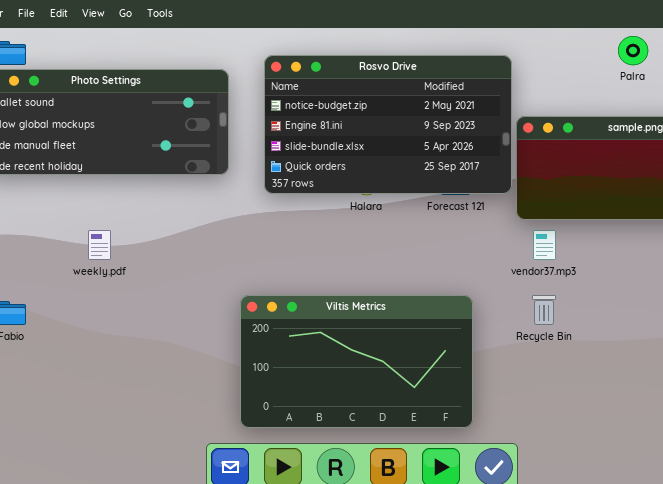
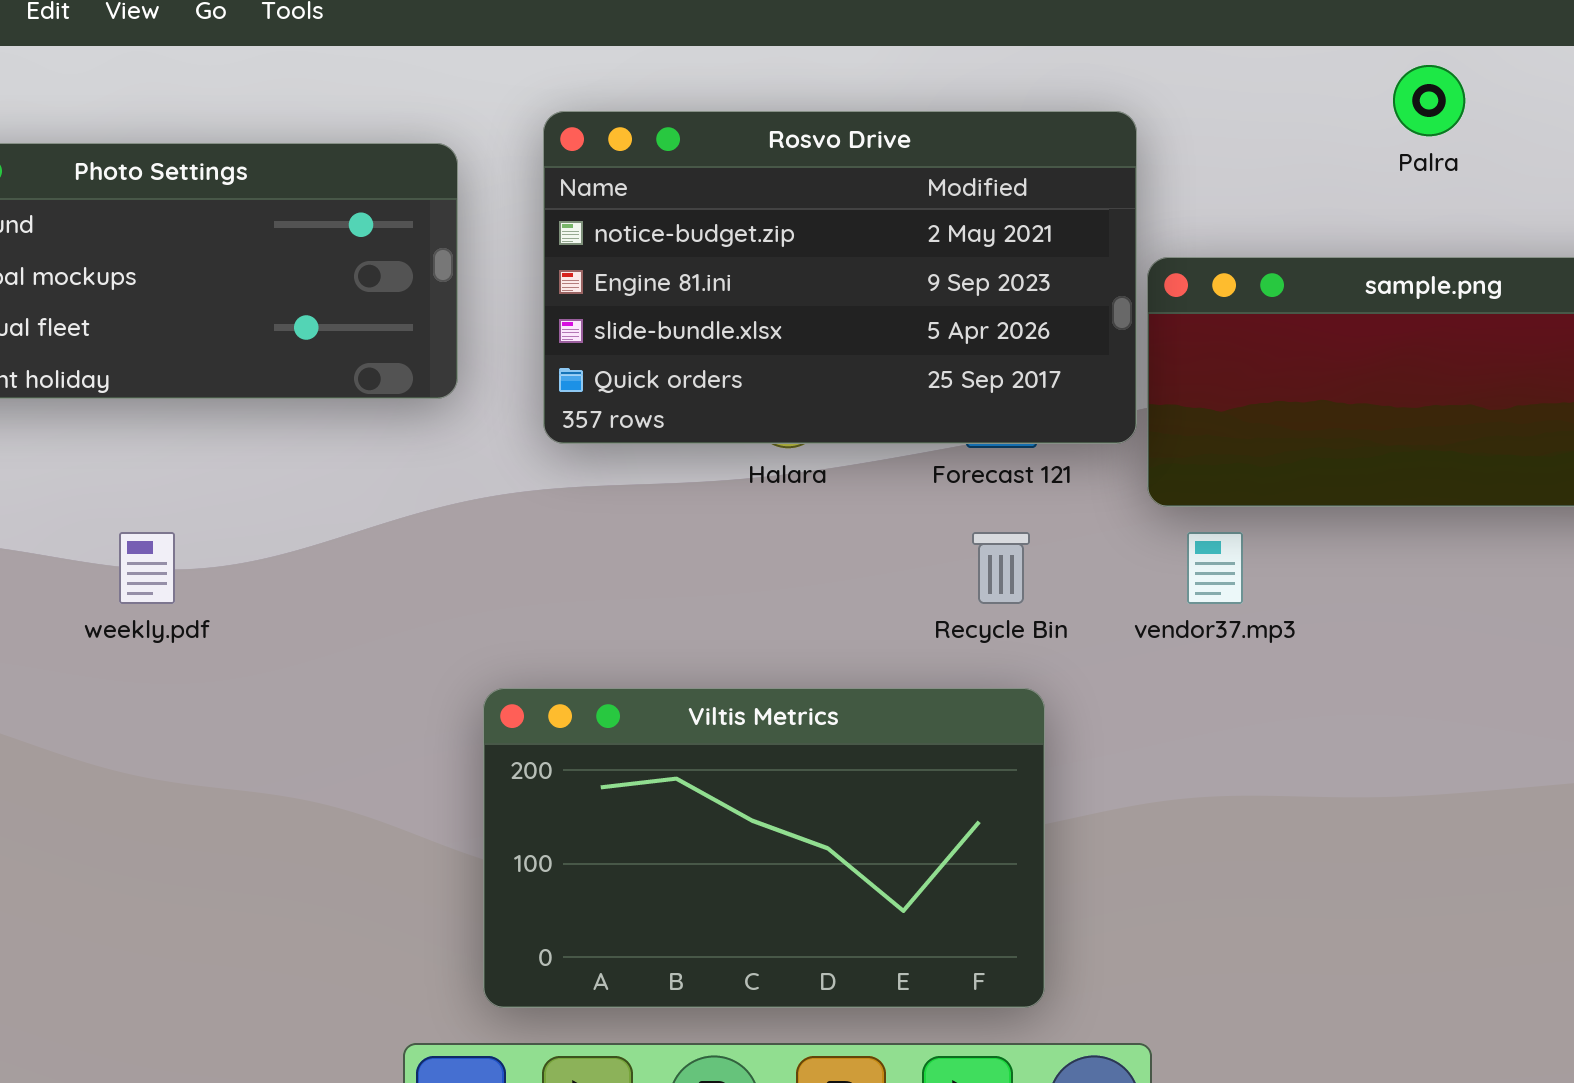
Recycle Bin: [532,295,556,325] -> [972,532,1030,604], moved

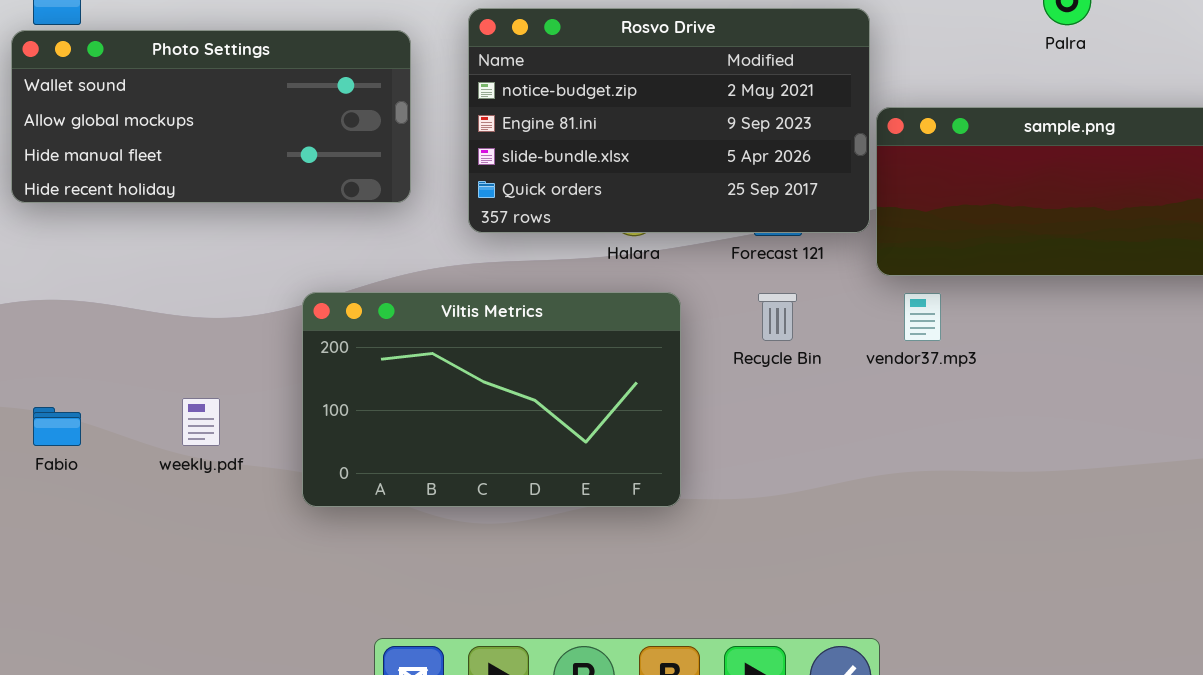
weekly.pdf: [119,532,175,604] -> [182,398,220,446], moved
Viltis Metrics: [483,688,1045,1008] -> [302,292,681,507], moved

